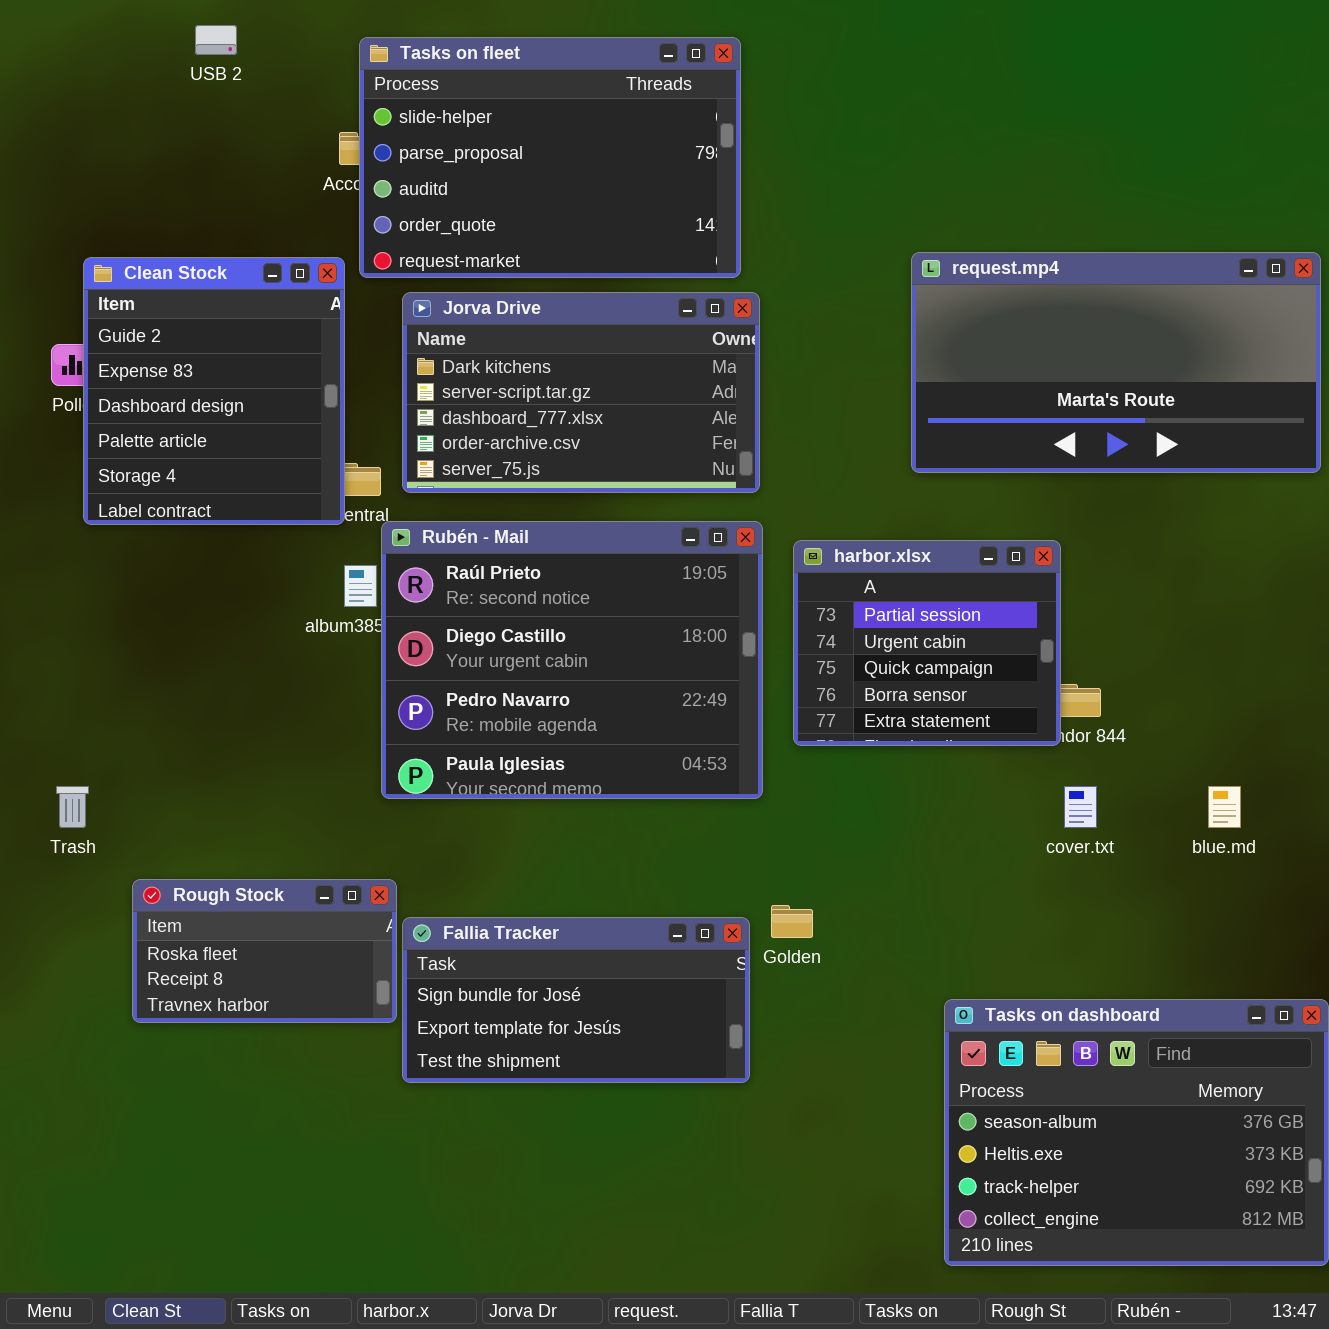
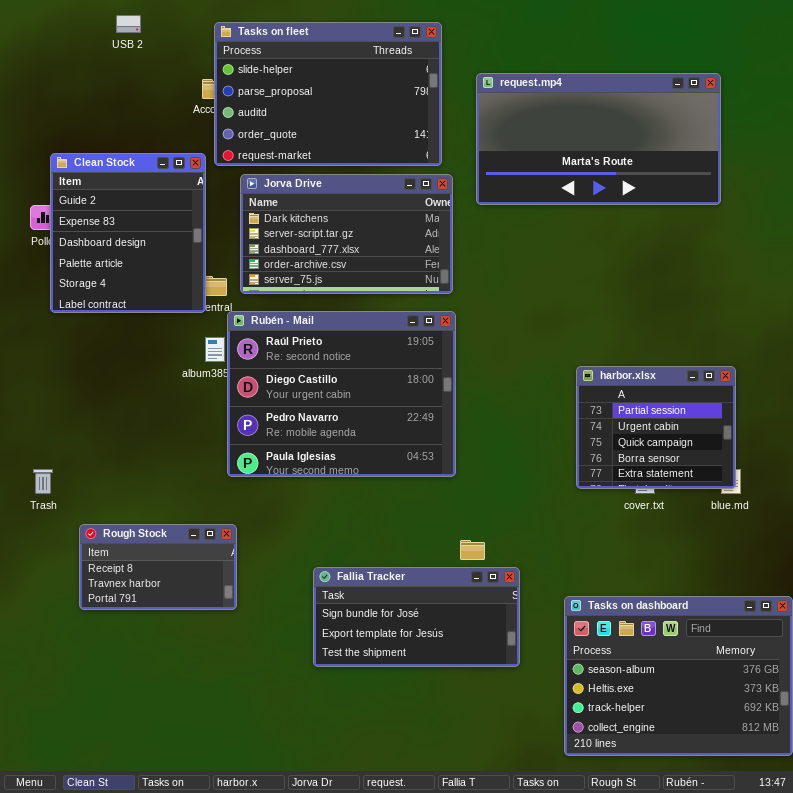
request.mp4: [911,252,1321,473] -> [476,73,721,205], moved
harbor.xlsx: [793,540,1061,746] -> [576,366,736,489], moved
Rough Stock: [132,879,397,1023] -> [79,524,237,610], scrolled down 1 row
Fallia Tracker: [402,917,750,1083] -> [313,567,520,667], moved

